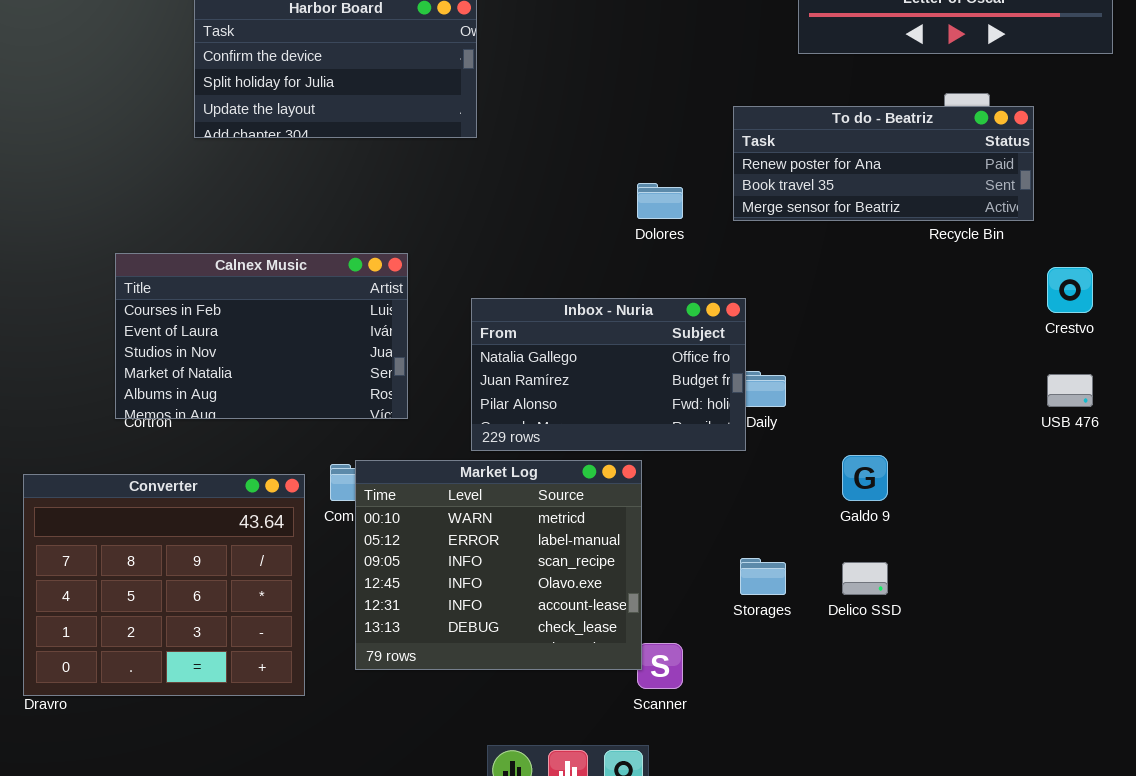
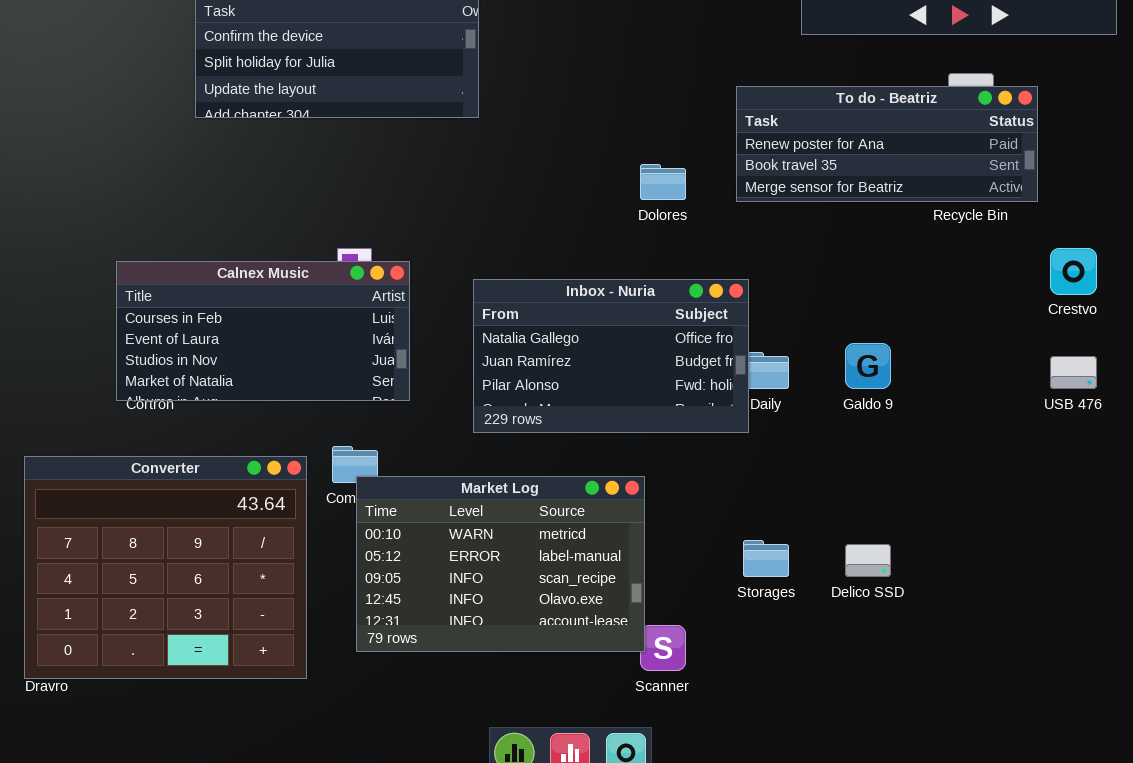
Calnex Music: [115,253,408,419] -> [116,261,410,401], resized
Galdo 9: [842,455,888,501] -> [845,343,891,389], moved
Market Log: [355,460,642,670] -> [356,476,645,652], resized

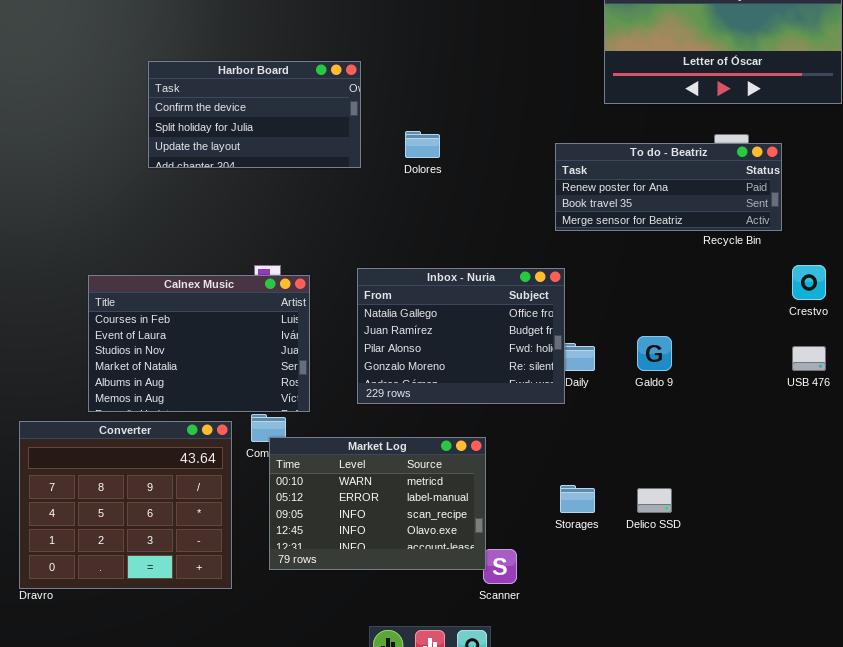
Dolores: [640,164,686,200] -> [405,131,440,158], moved
Calnex Music: [116,261,410,401] -> [88,275,310,412], resized
Inbox - Nuria: [473,279,749,433] -> [357,268,565,404], resized

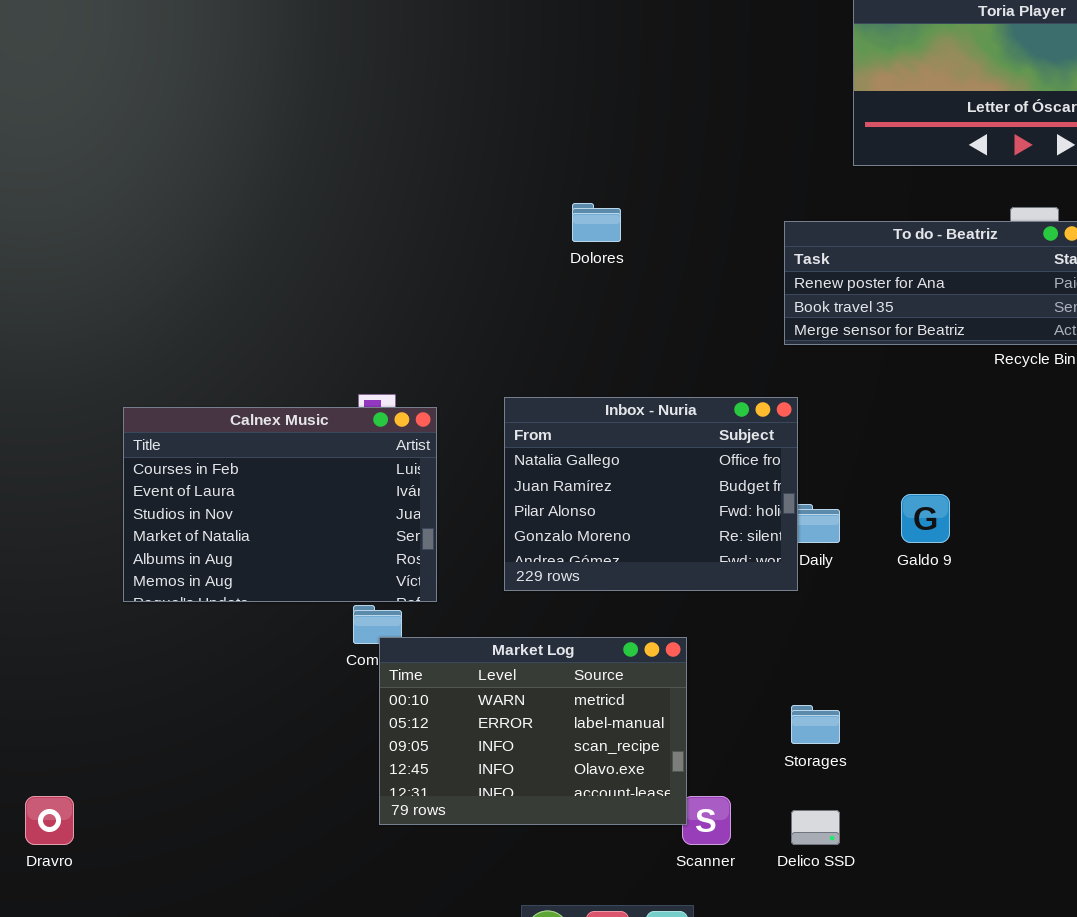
Harbor Board: [148,61,361,168] -> none, closed
Converter: [19,421,232,589] -> none, closed
Delico SSD: [637,488,672,513] -> [791,810,840,845], moved

